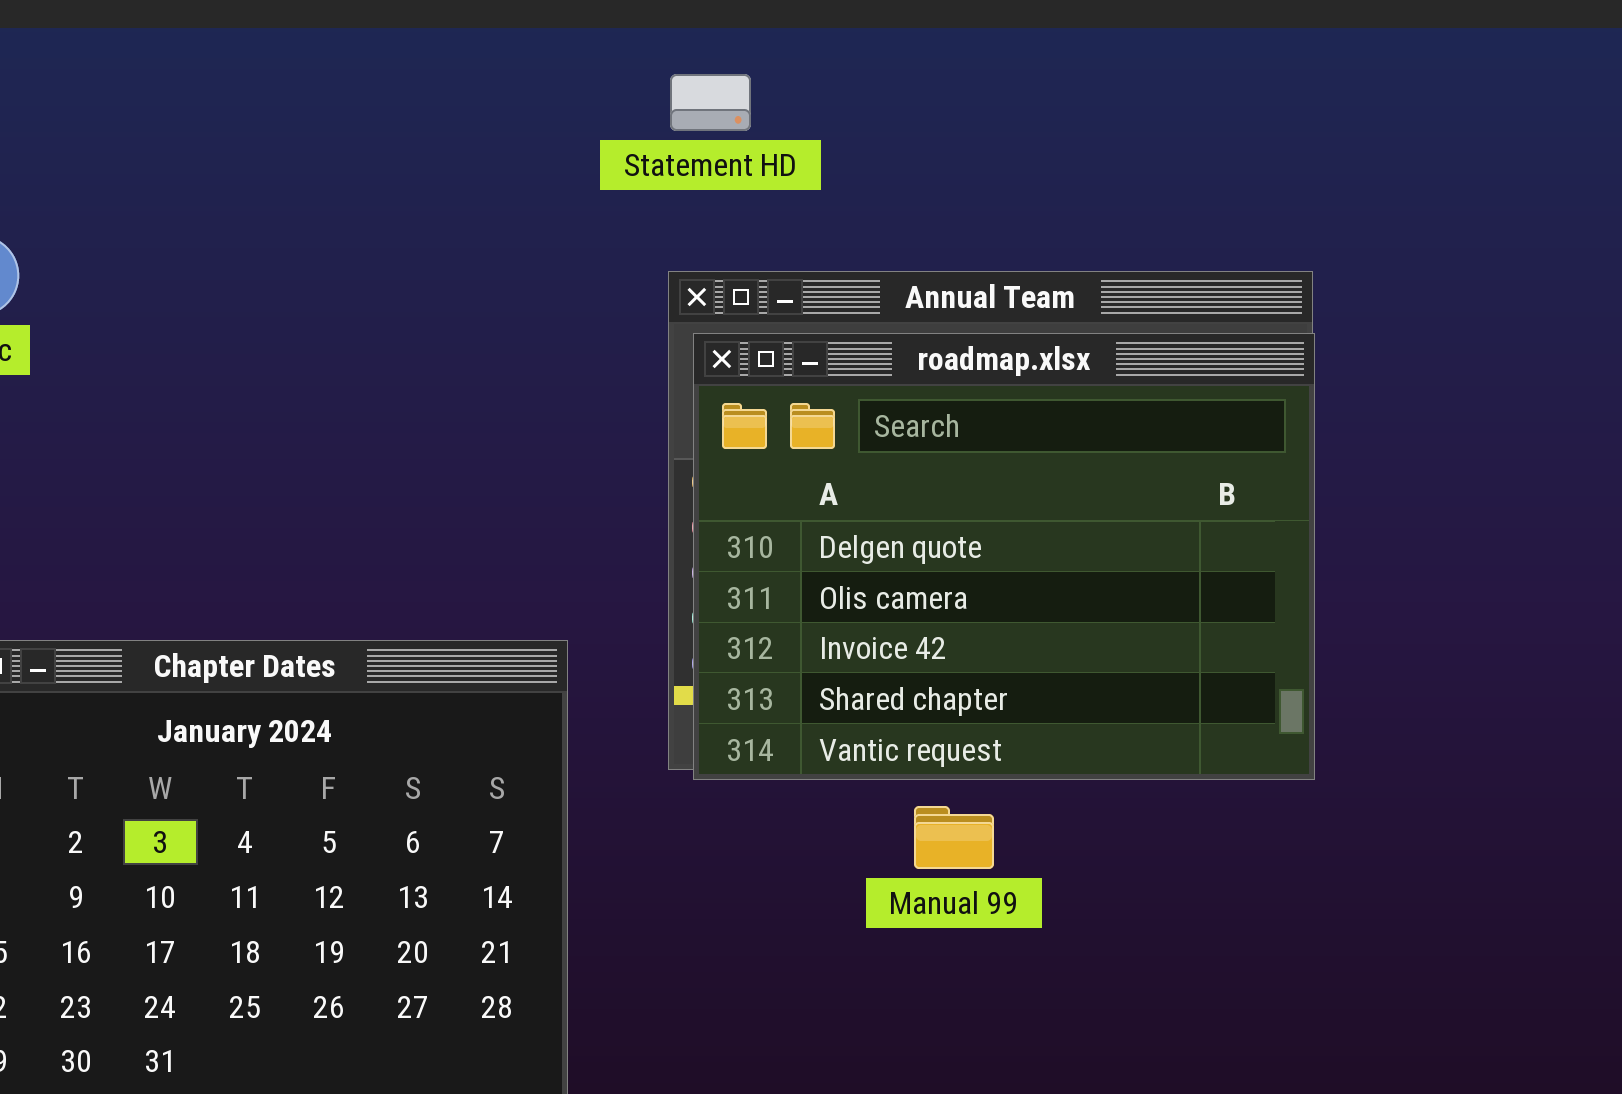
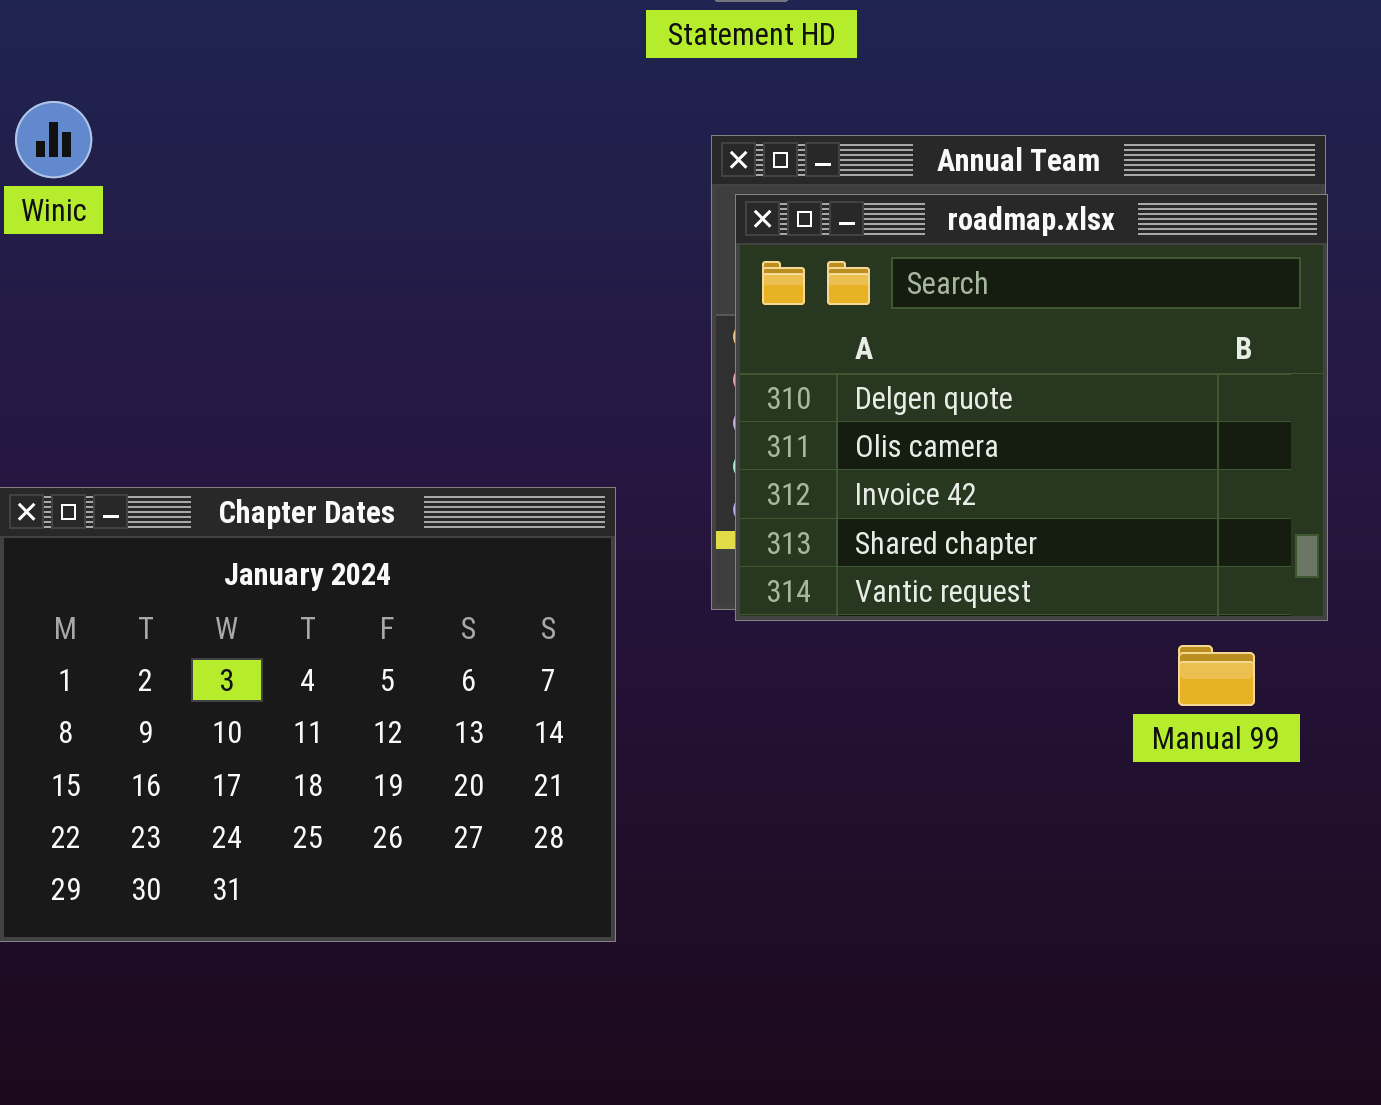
Manual 99: [914,806,994,869] -> [1178,645,1255,706], moved

